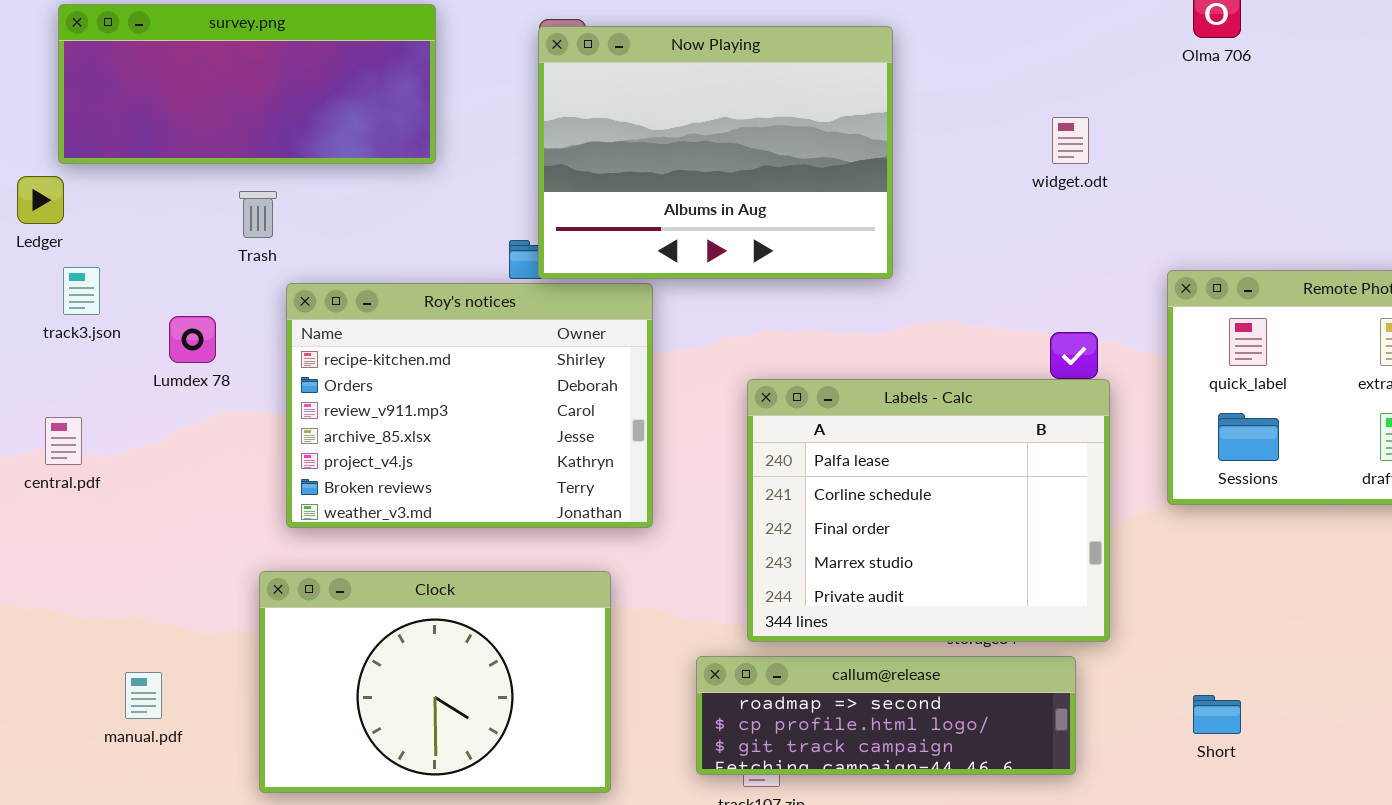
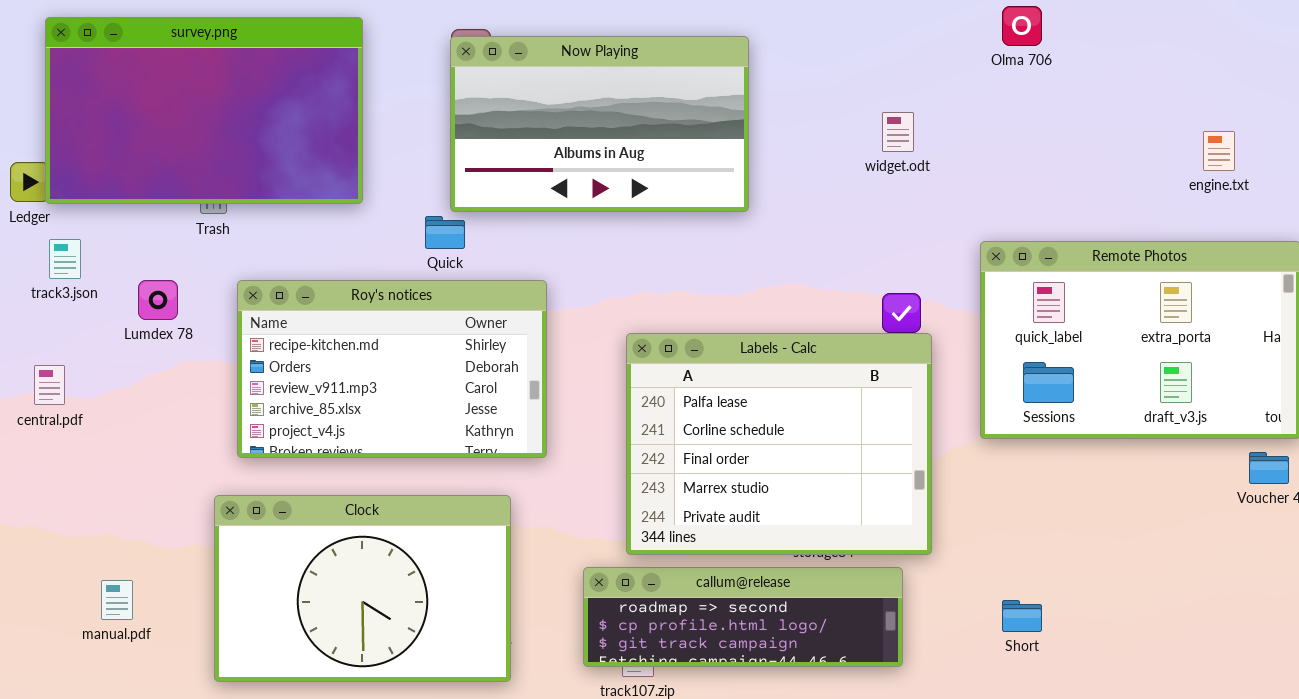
survey.png: [58,4,436,164] -> [45,17,363,204], resized
Now Playing: [538,26,893,279] -> [450,36,749,212], resized
Roy's notices: [286,283,653,528] -> [237,280,547,458], resized

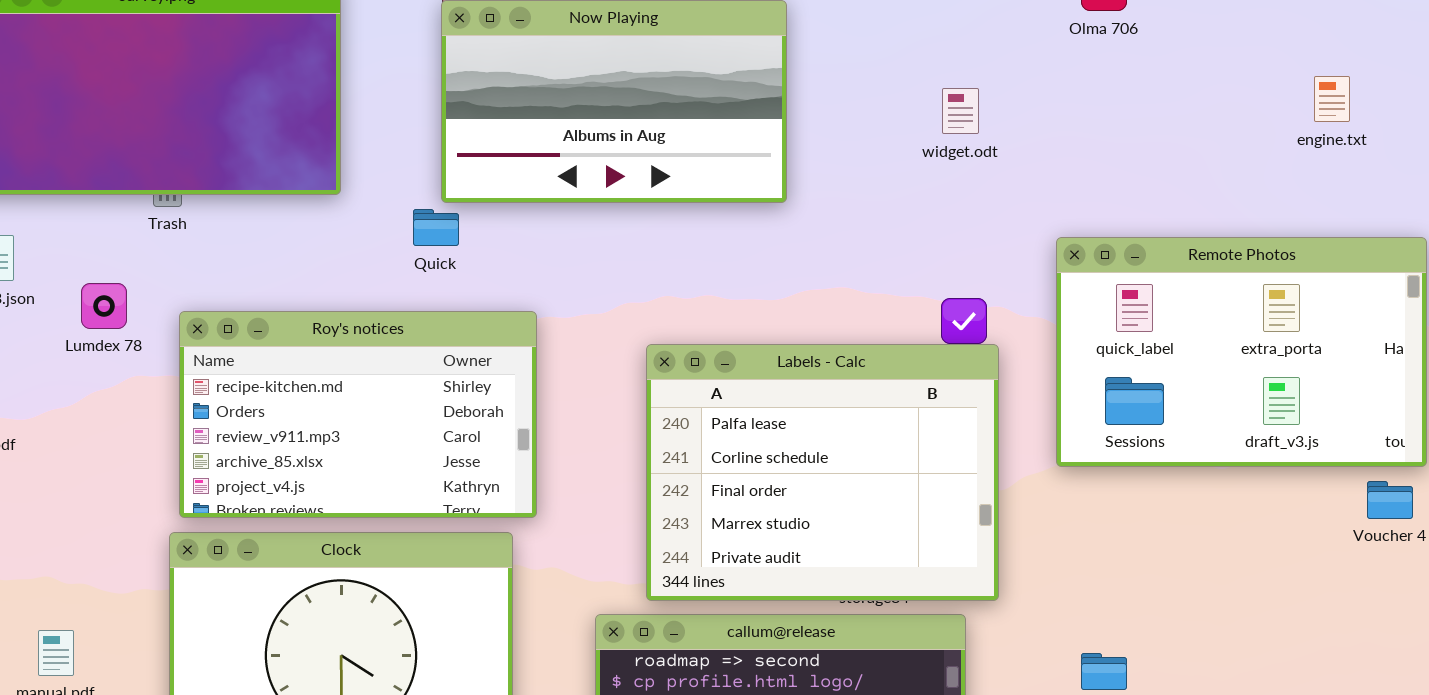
engine.txt: [1203,131,1235,171] -> [1314,76,1350,122], moved
Roy's notices: [237,280,547,458] -> [179,311,537,518], moved

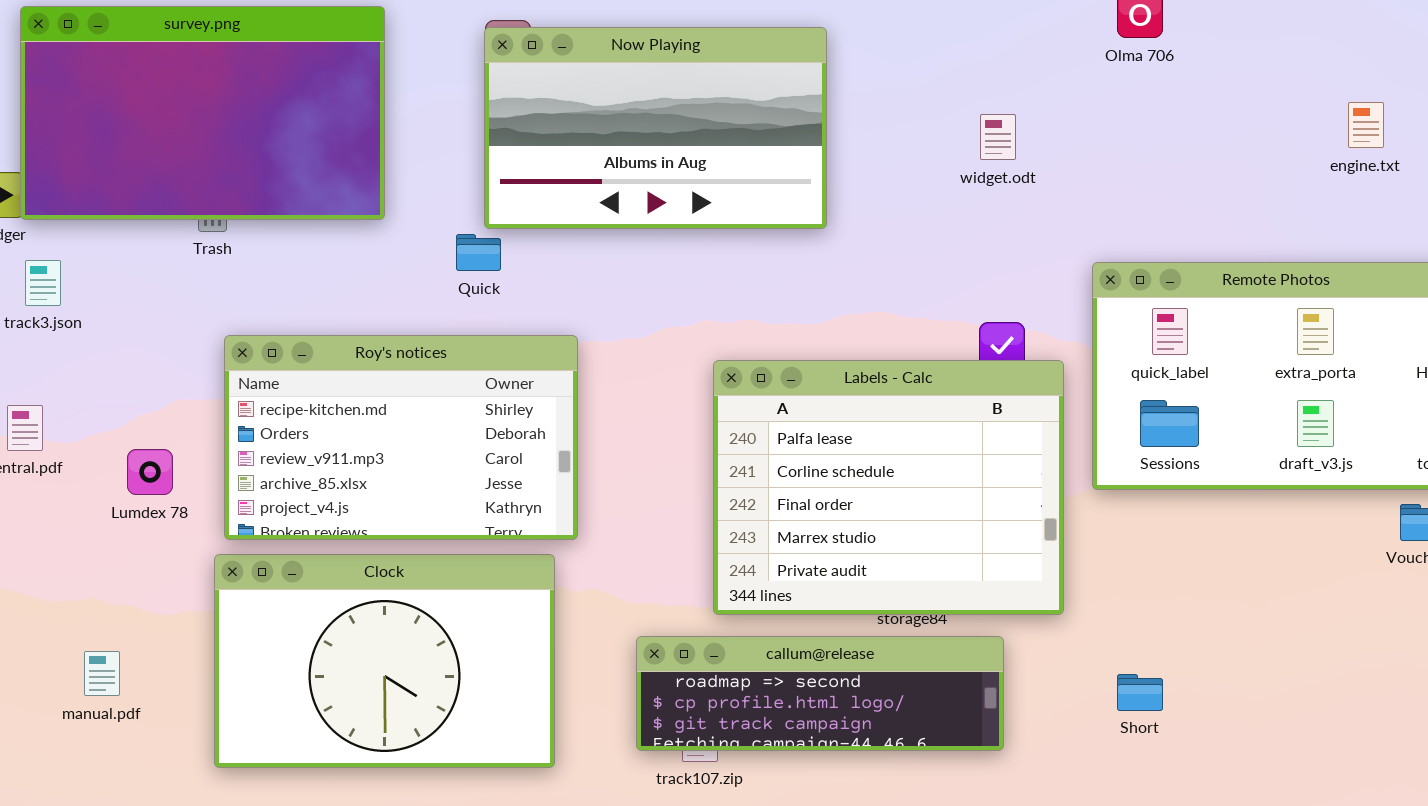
Lumdex 78: [81,283,127,329] -> [127,449,173,495], moved
Labels - Calc: [646,344,999,601] -> [713,360,1064,615], moved

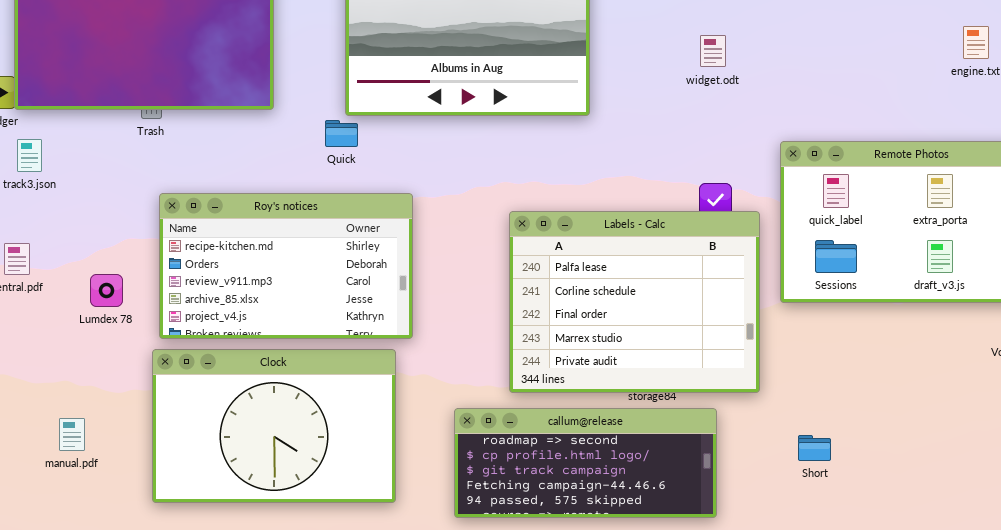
callum@release: [636,636,1004,751] -> [454,408,717,518], resized

